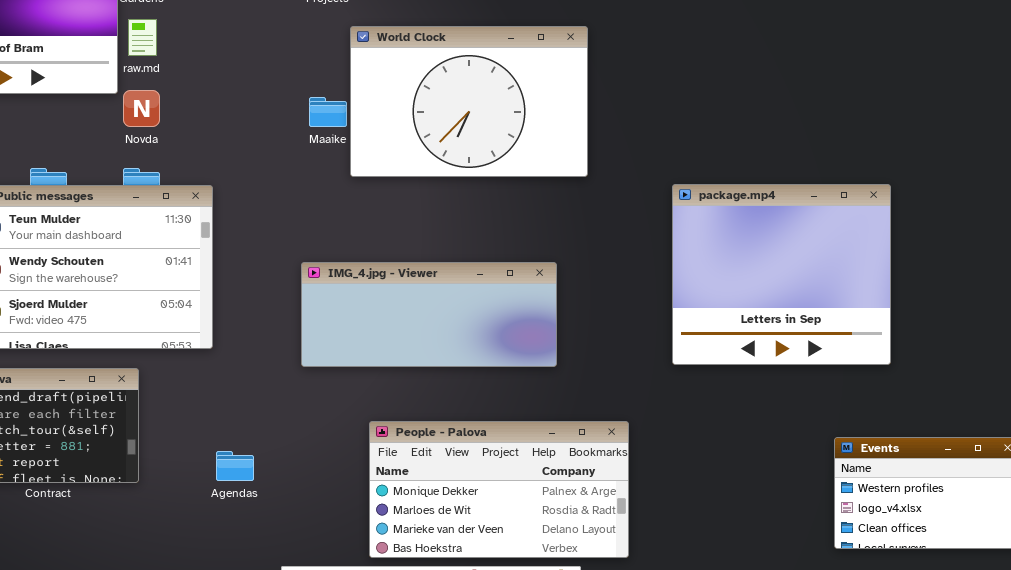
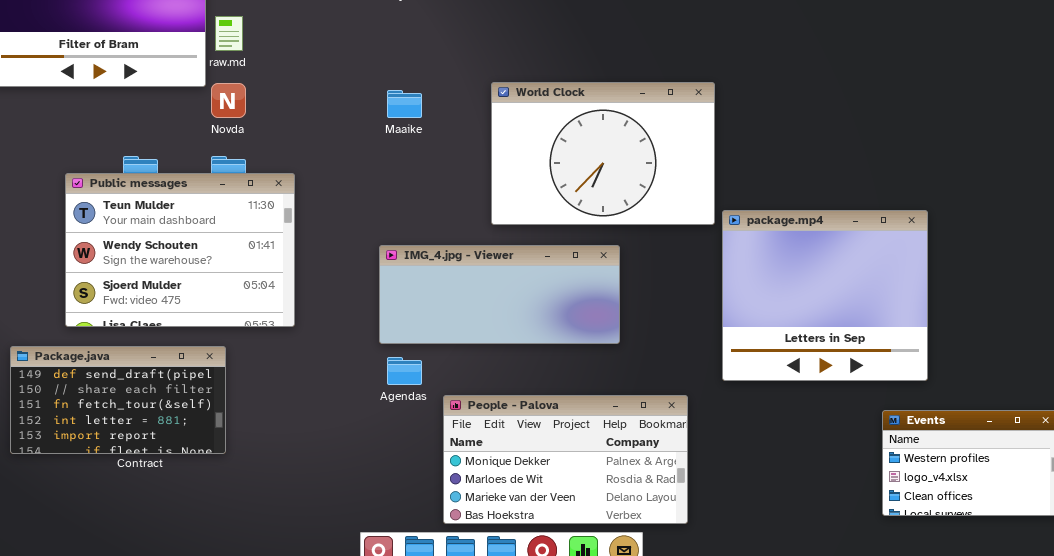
World Clock: [350,26,588,177] -> [491,82,715,225], moved
package.mp4: [672,184,891,365] -> [722,210,928,381], moved
Agendas: [216,451,254,481] -> [387,357,422,385], moved

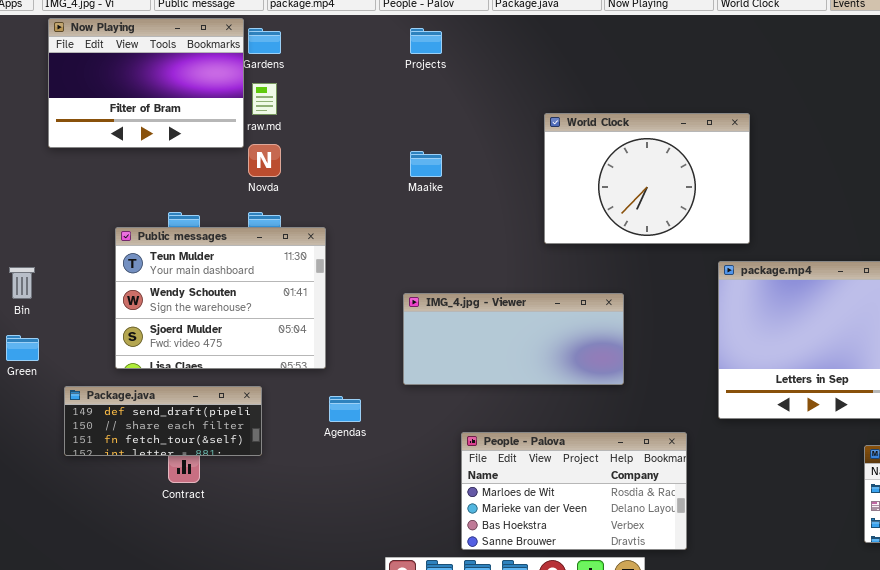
World Clock: [491,82,715,225] -> [544,113,750,244], moved
Package.java: [10,346,226,454] -> [64,386,262,456], resized
Agendas: [387,357,422,385] -> [329,396,361,422], moved
People - Palova: [443,395,688,524] -> [461,432,687,550], scrolled down 1 row

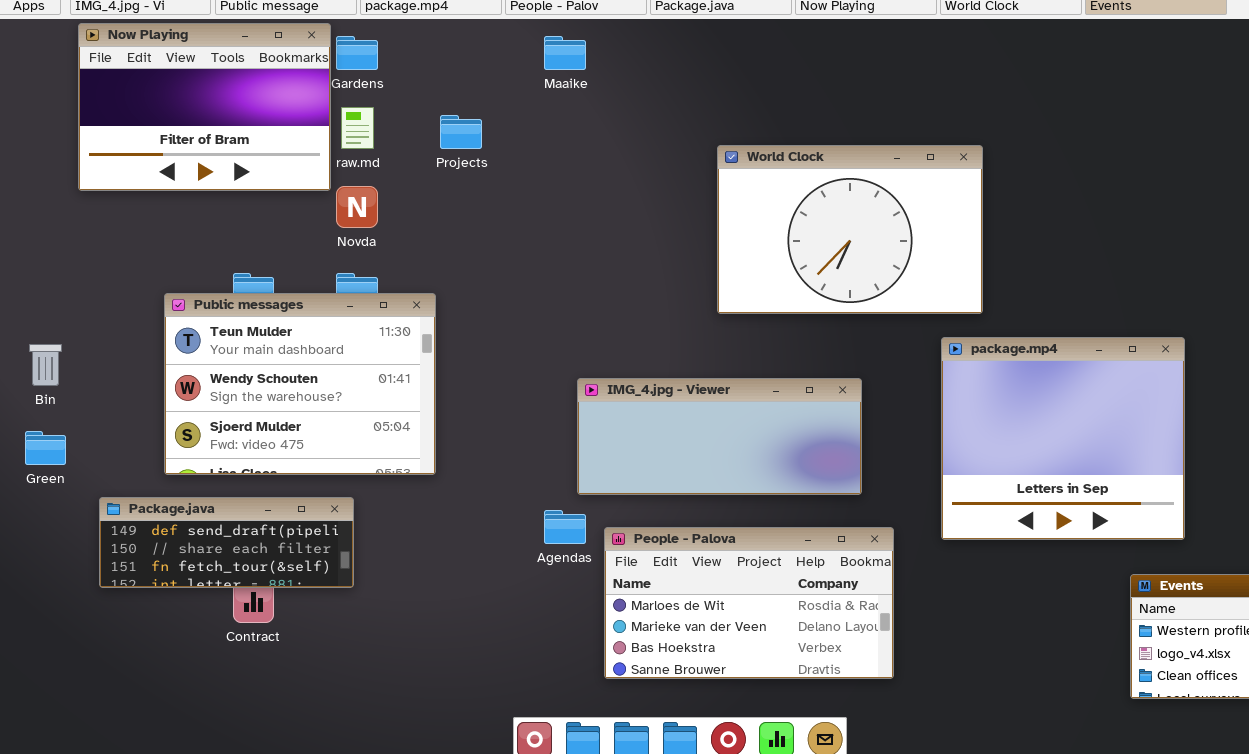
Projects: [410,28,442,54] -> [440,115,482,149], moved
Maaike: [410,151,442,177] -> [544,36,586,70], moved
IMG_4.jpg - Viewer: [403,293,624,385] -> [577,378,862,495], moved
Agendas: [329,396,361,422] -> [544,510,586,544], moved
People - Palova: [461,432,687,550] -> [604,527,894,679], moved

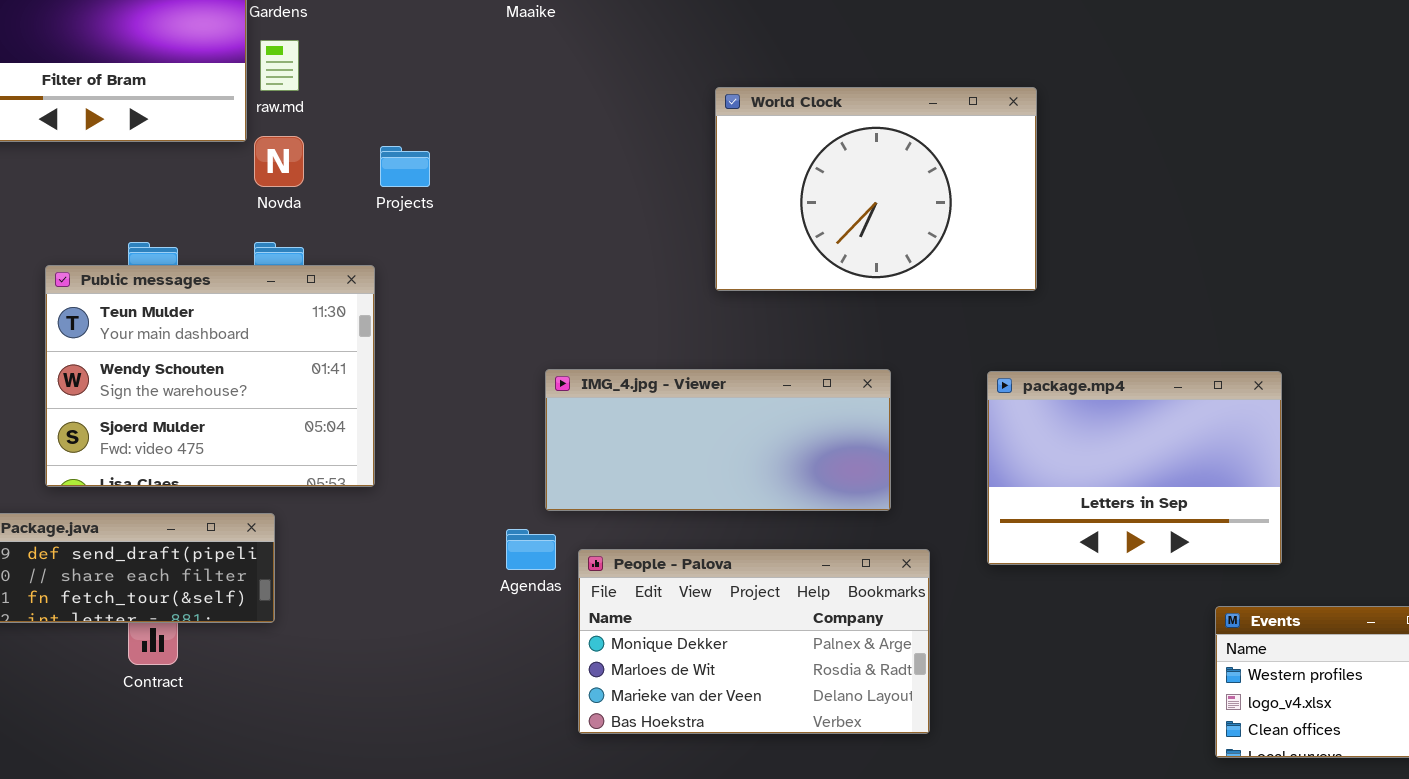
Projects: [440,115,482,149] -> [380,146,430,187], moved
package.mp4: [941,337,1185,540] -> [987,371,1282,565], resized
People - Palova: [604,527,894,679] -> [578,549,930,734], scrolled up 1 row

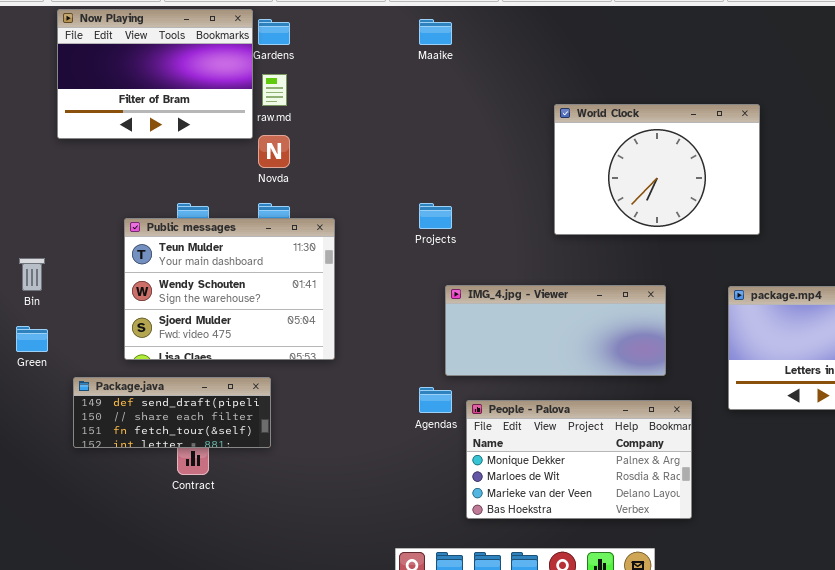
Projects: [380,146,430,187] -> [419,203,452,229], moved

